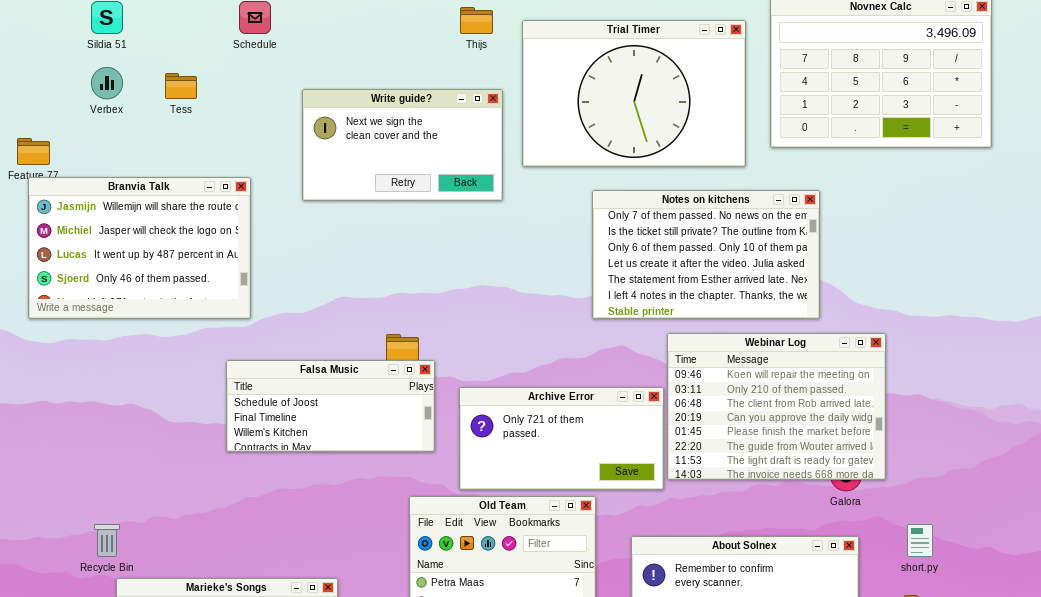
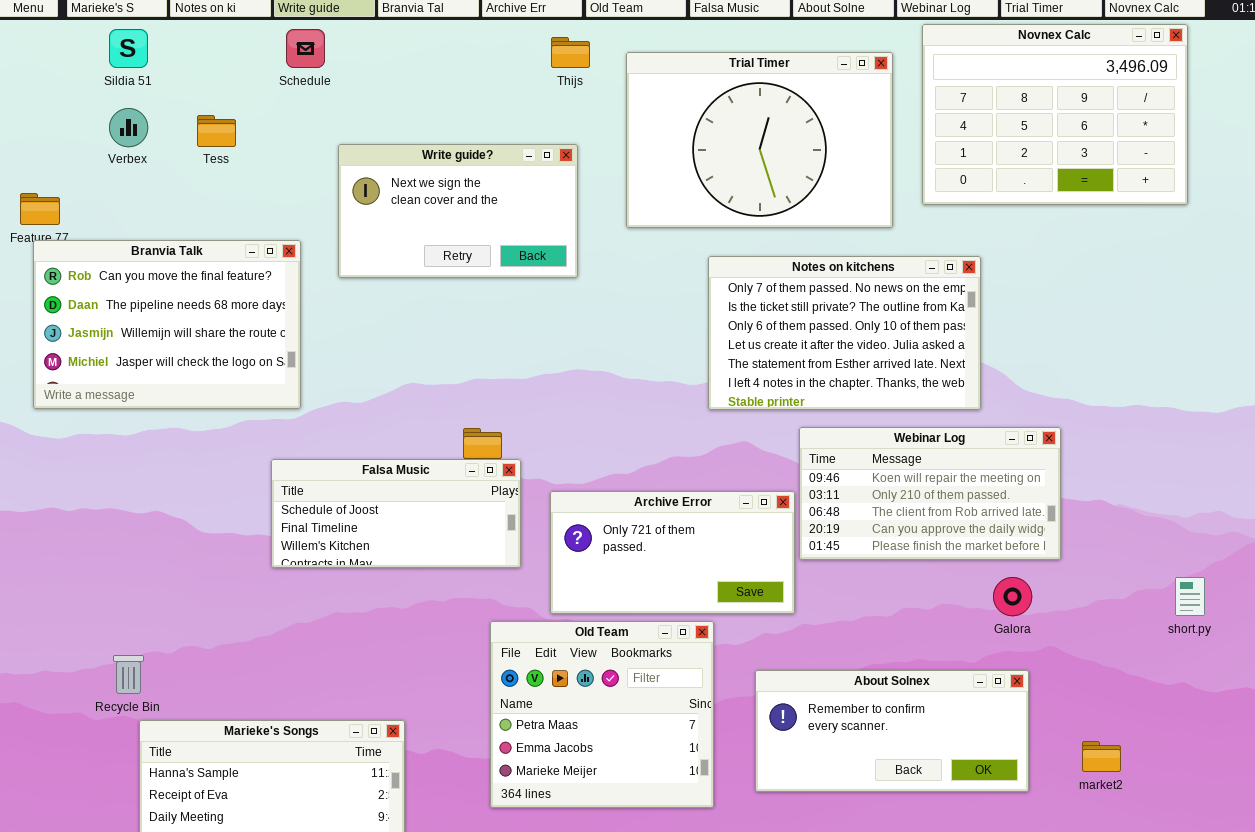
Write guide?: [302,89,503,201] -> [338,144,578,278], moved
Branvia Talk: [28,177,251,319] -> [33,240,301,409], scrolled up 2 rows
Webinar Log: [667,333,886,480] -> [799,427,1061,560], resized
short.py: [907,524,933,557] -> [1175,577,1205,616], moved

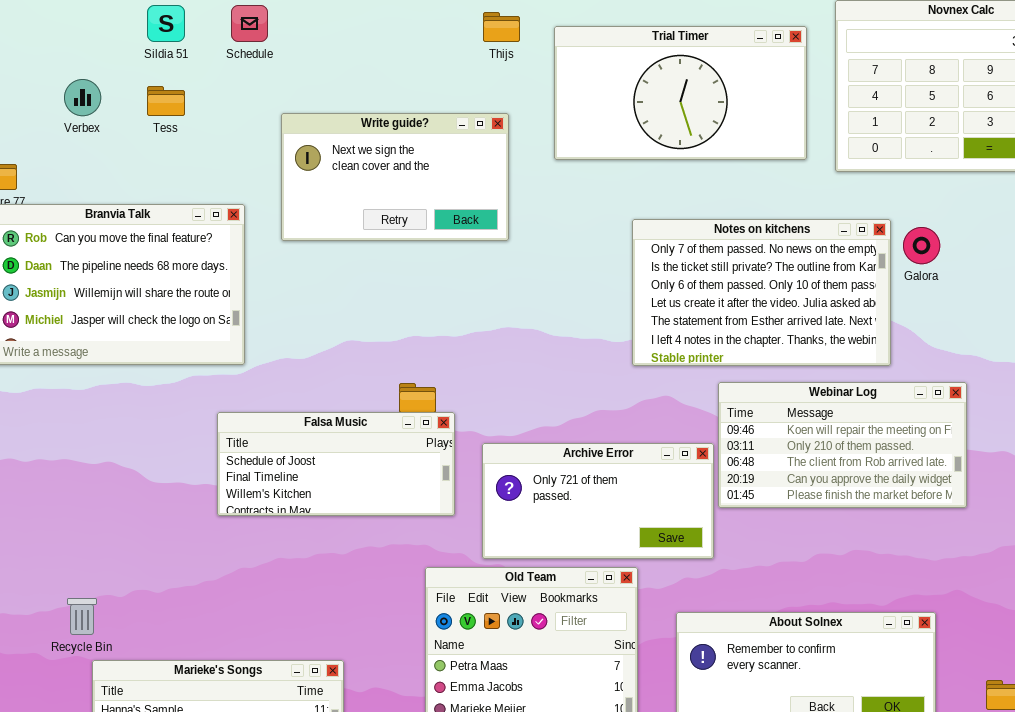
Sildia 51: [109,29,148,68] -> [147,5,185,42], moved
Trial Timer: [626,52,893,228] -> [554,26,807,160], resized
Galora: [993,577,1032,616] -> [903,227,940,264], moved

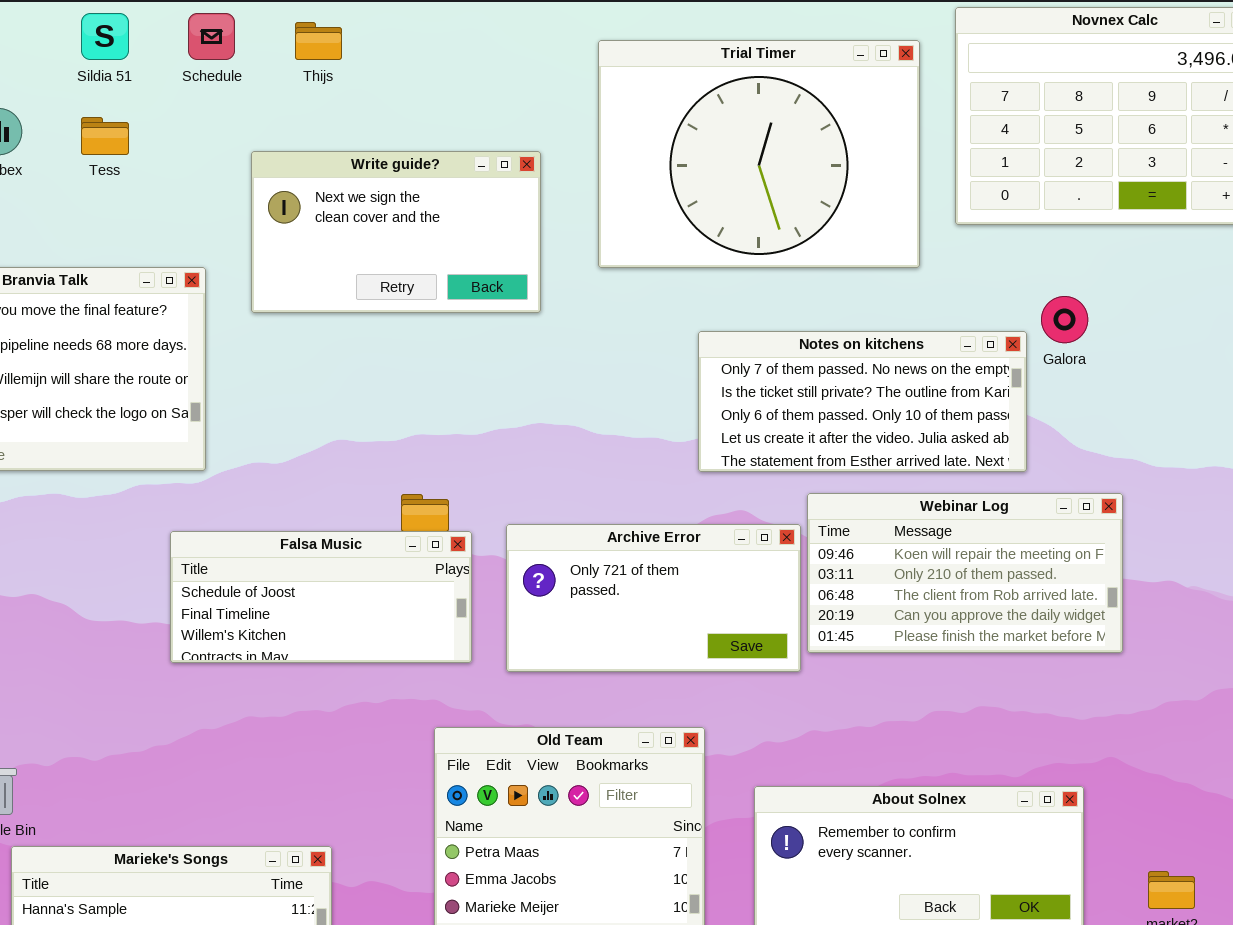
Thijs: [483,12,520,42] -> [295,22,342,60], moved
Trial Timer: [554,26,807,160] -> [598,40,920,268], resized
Notes on kitchens: [632,219,891,366] -> [698,331,1027,472], resized
Archive Error: [482,443,714,559] -> [506,524,801,672], moved

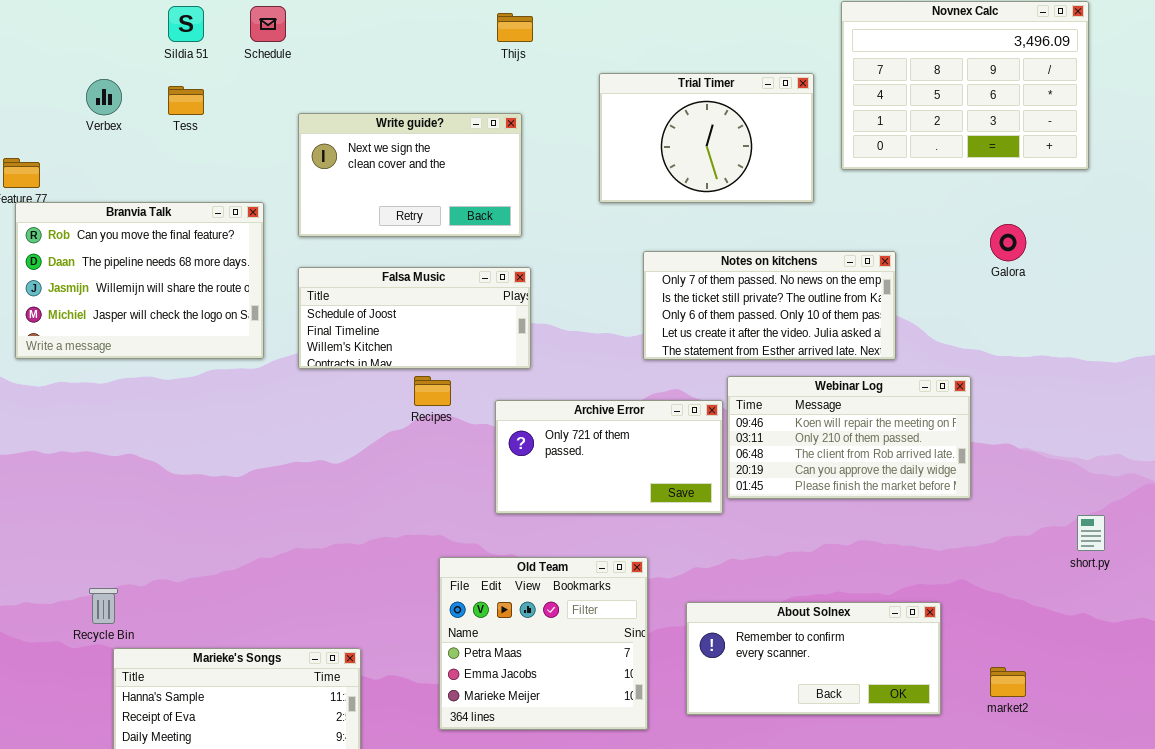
Thijs: [295,22,342,60] -> [497,13,533,42], moved
Trial Timer: [598,40,920,268] -> [599,73,814,203], resized
Galora: [1041,296,1088,343] -> [990,224,1026,261], moved
Falsa Music: [170,531,472,663] -> [298,267,531,369], moved

